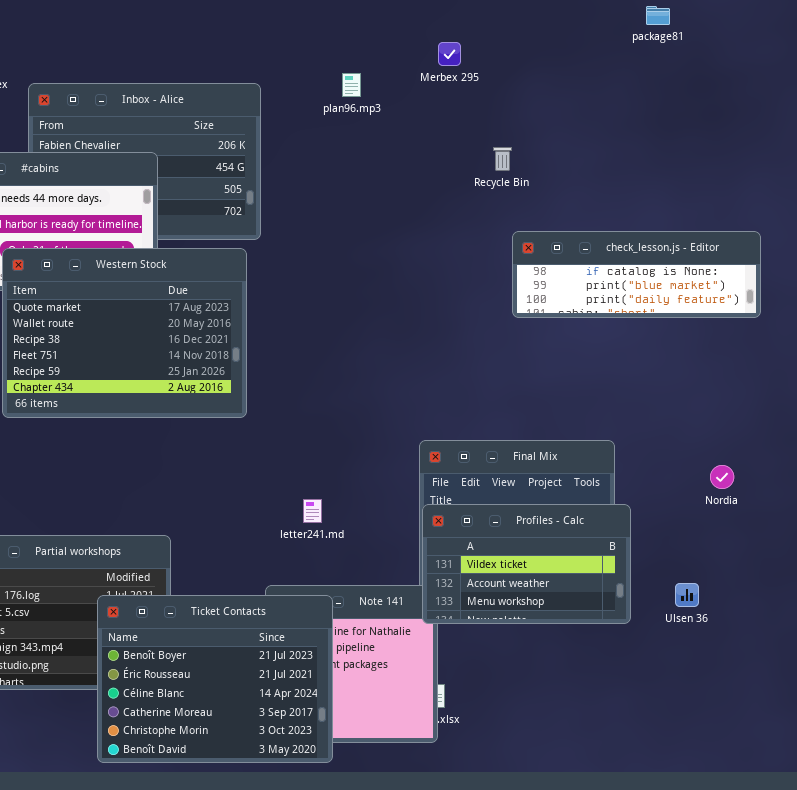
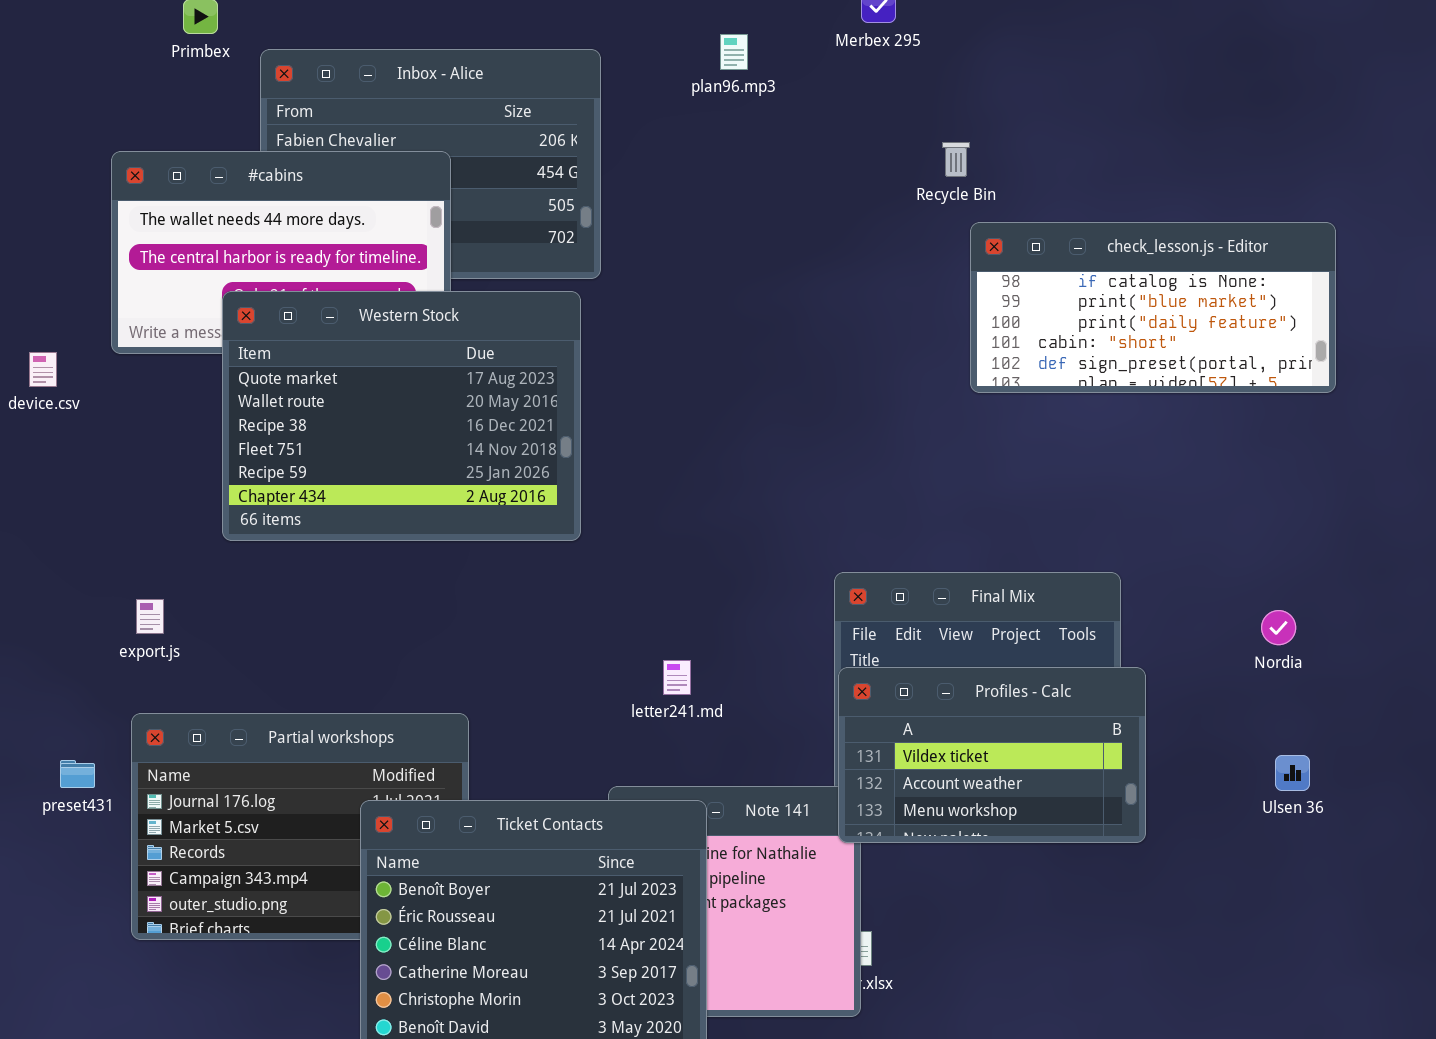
check_lesson.js - Editor: [512,231,761,318] -> [970,222,1336,393], resized
Ulsen 36: [675,583,699,607] -> [1275,755,1310,791], moved

